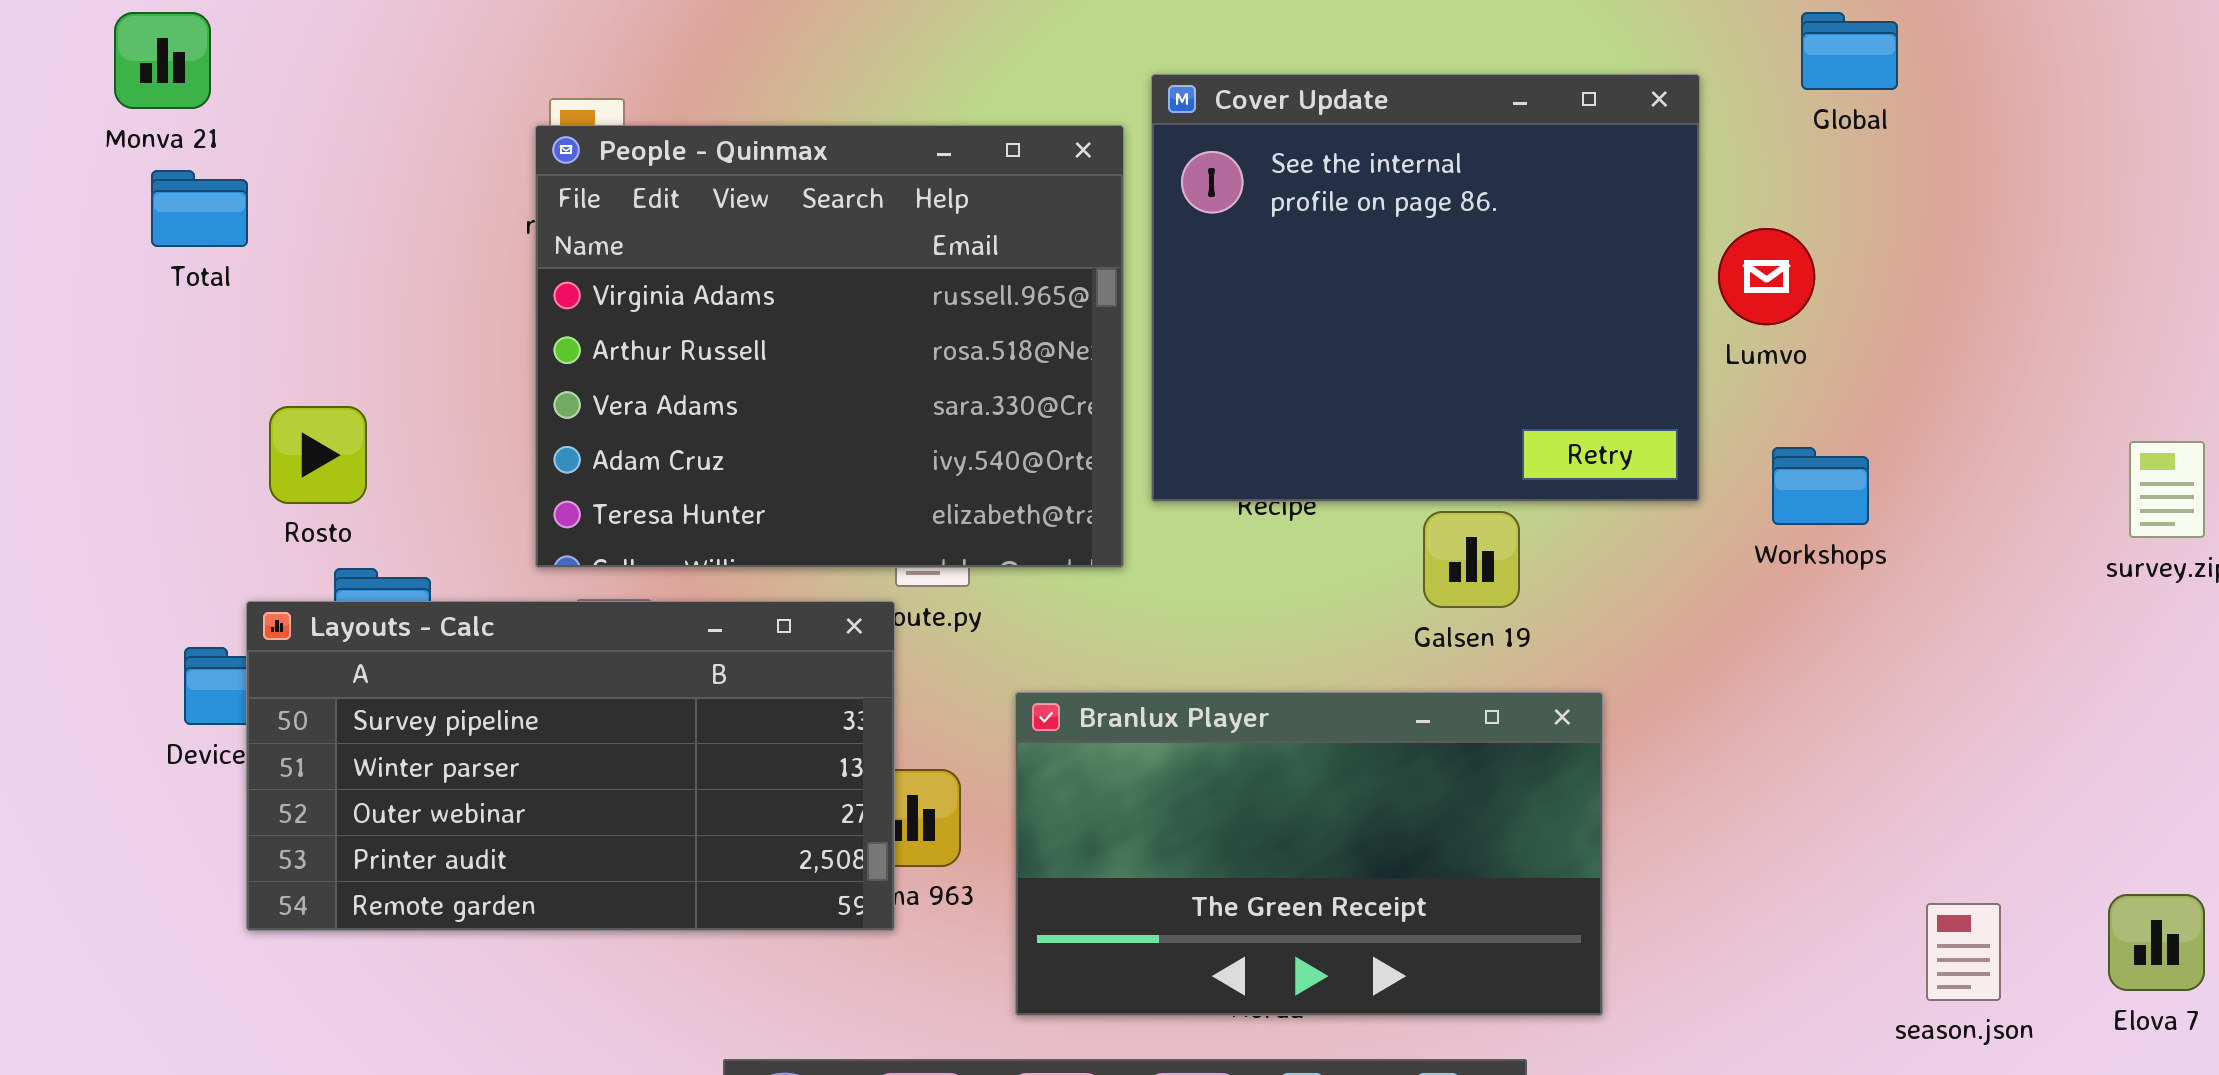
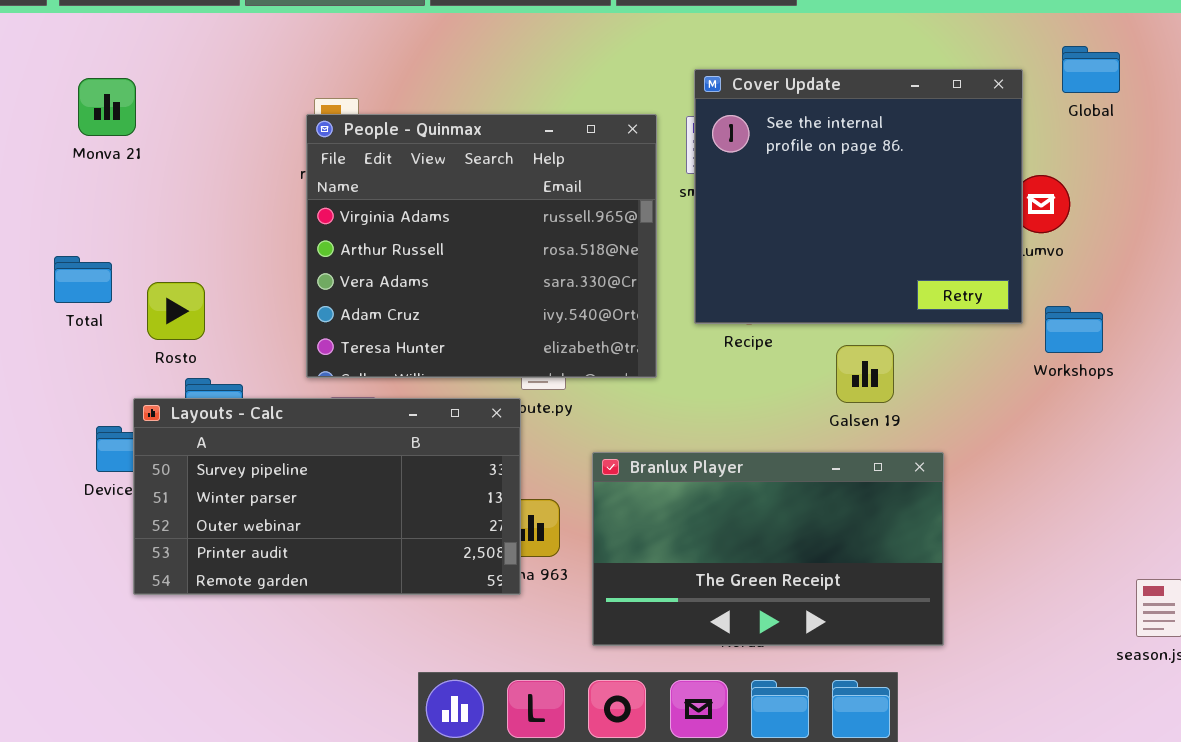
Monva 21: [114,12,211,109] -> [78,78,136,136], moved
Cover Update: [1151,74,1700,502] -> [694,69,1023,324], moved
Total: [151,170,248,247] -> [54,256,112,303], moved

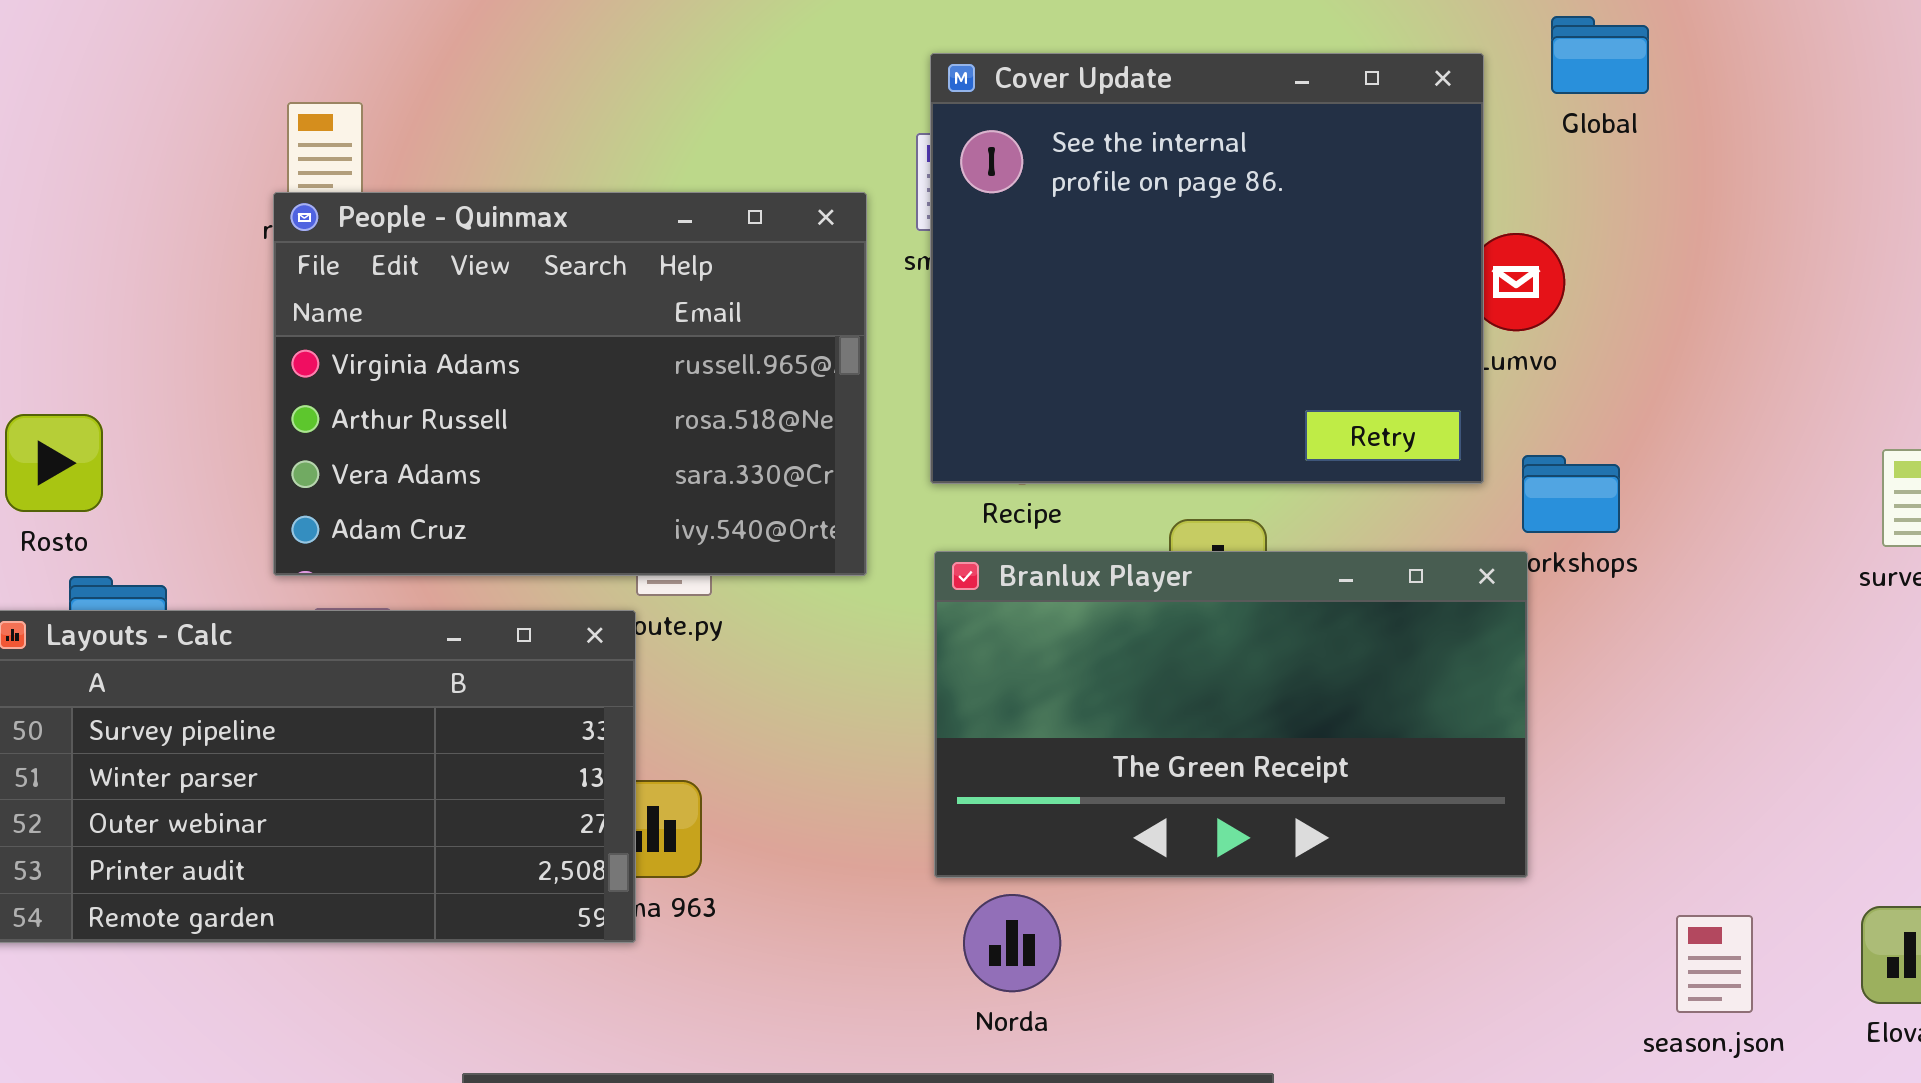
People - Quinmax: [306,114,657,378] -> [273,192,867,576], resized
Branlux Player: [592,452,944,646] -> [934,551,1528,878], moved

